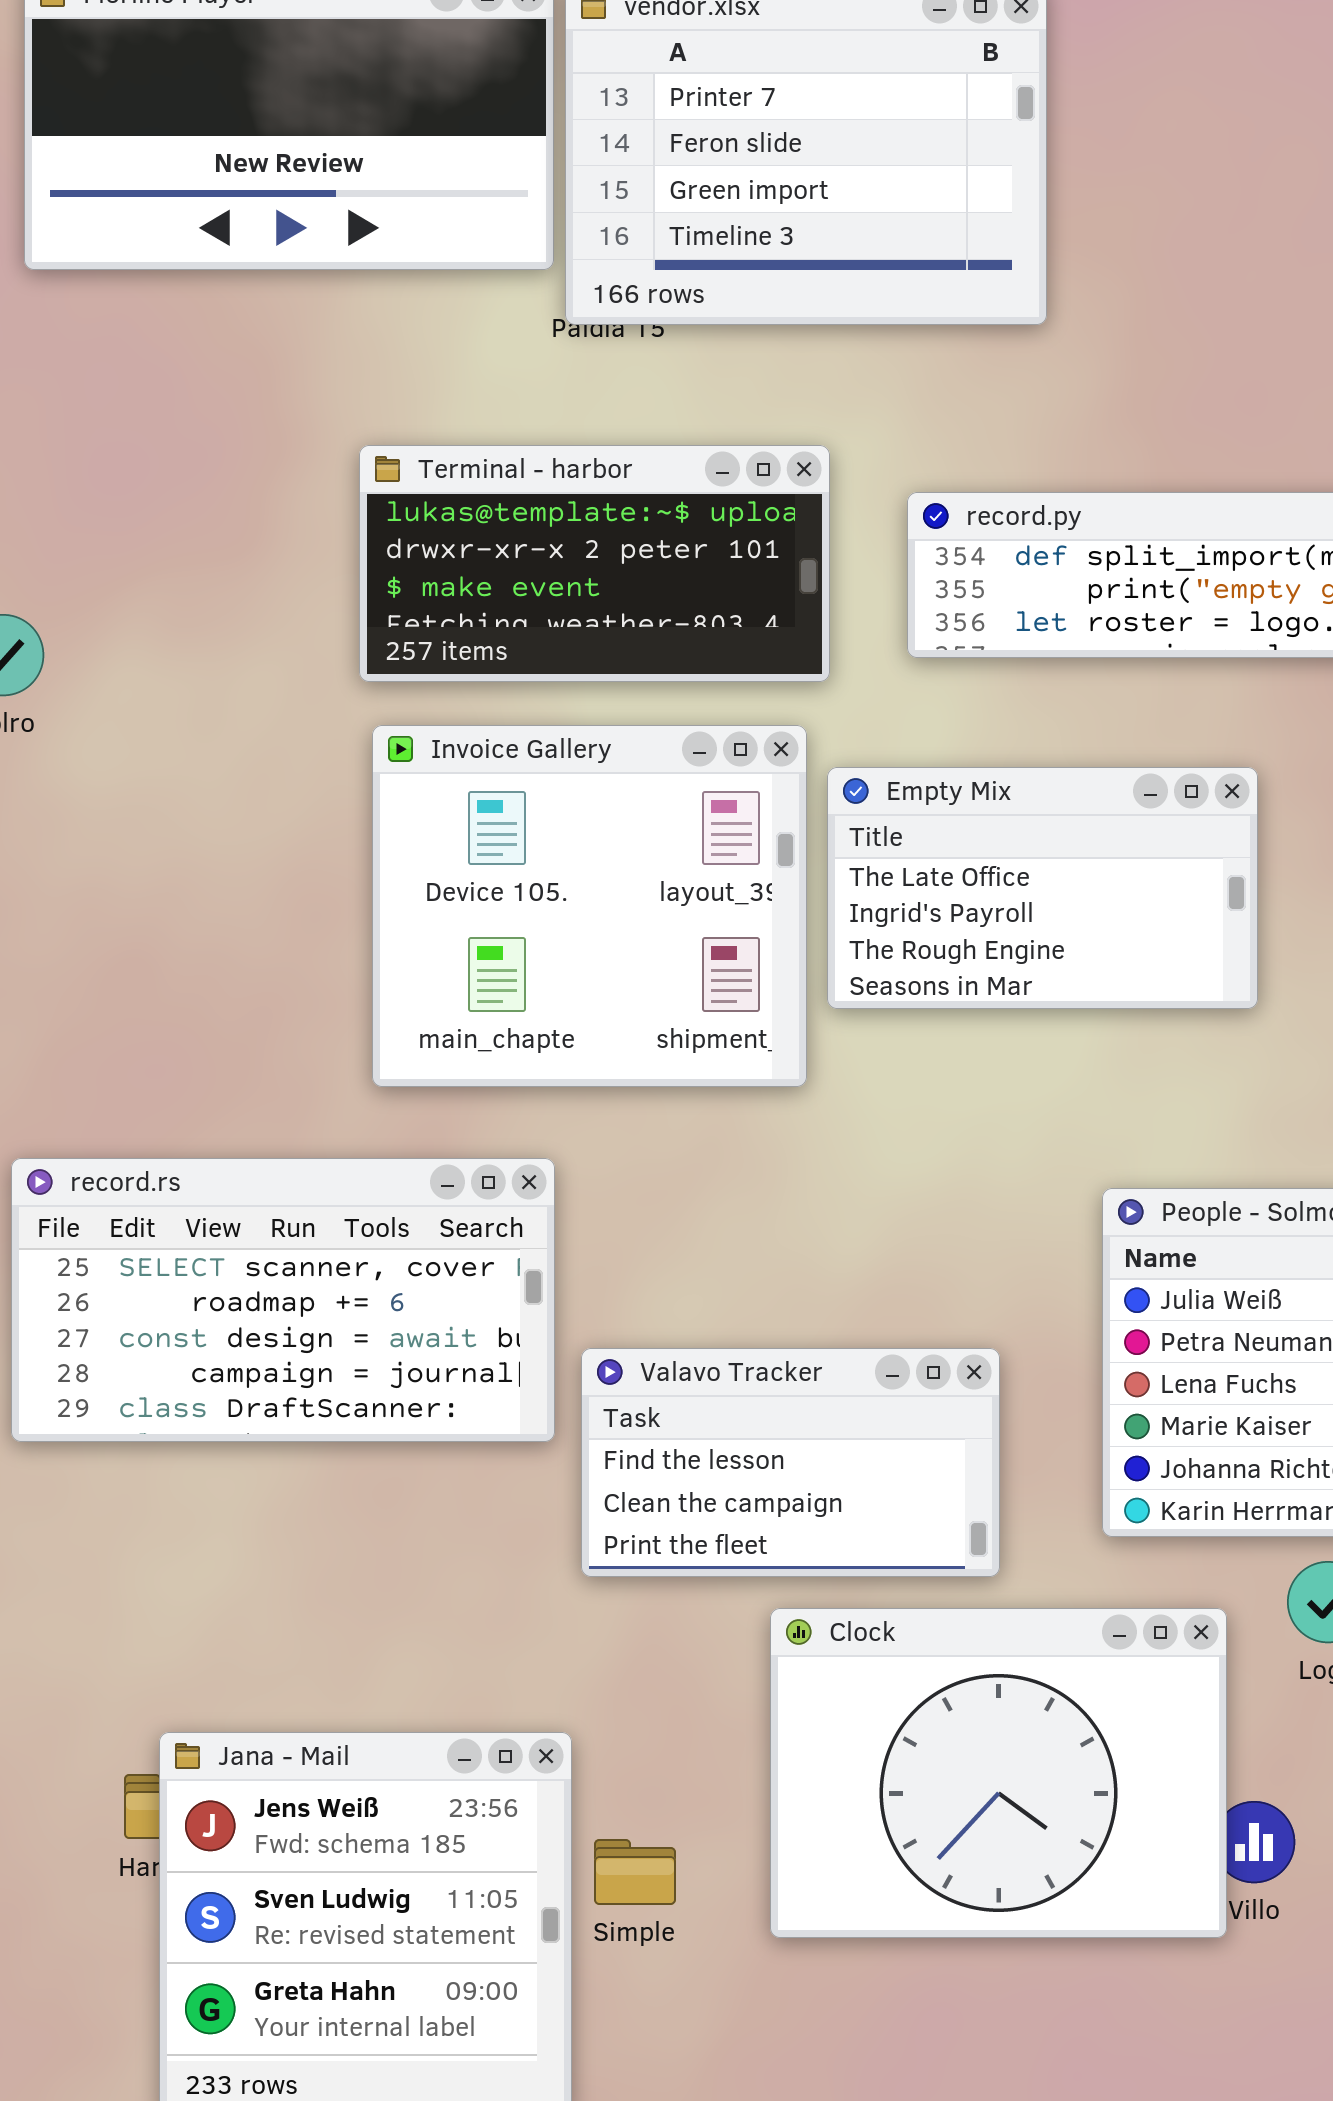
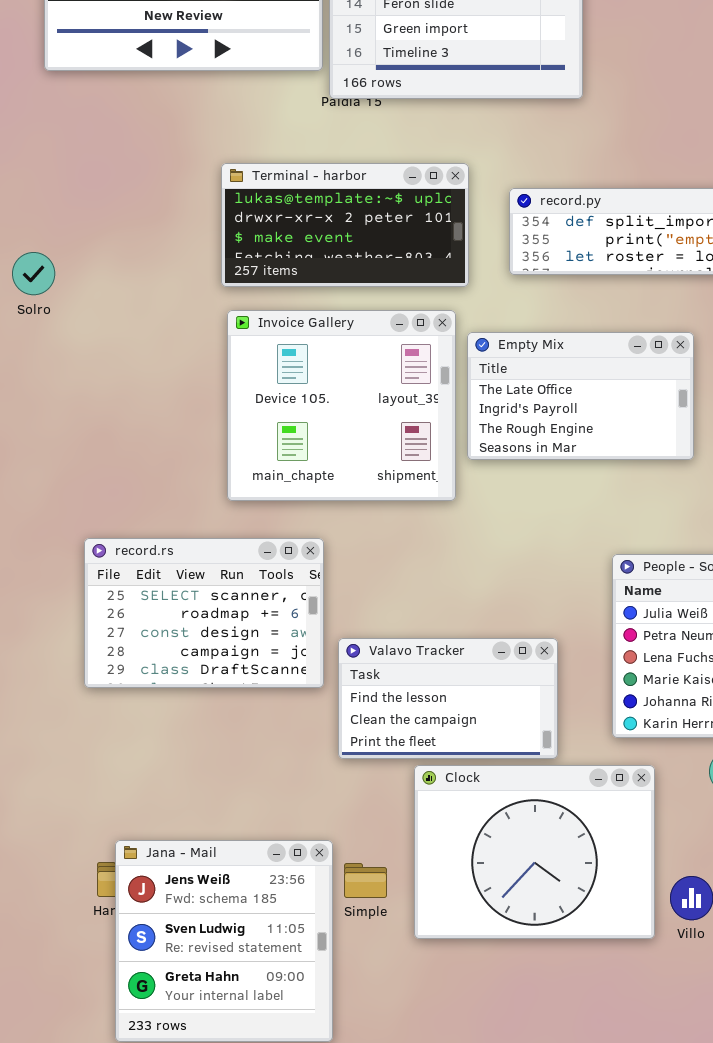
record.rs: [11,1158,555,1442] -> [84,538,324,688], resized
Clock: [770,1608,1227,1938] -> [414,765,655,939], moved
Simple: [594,1839,676,1905] -> [344,863,387,898], moved

